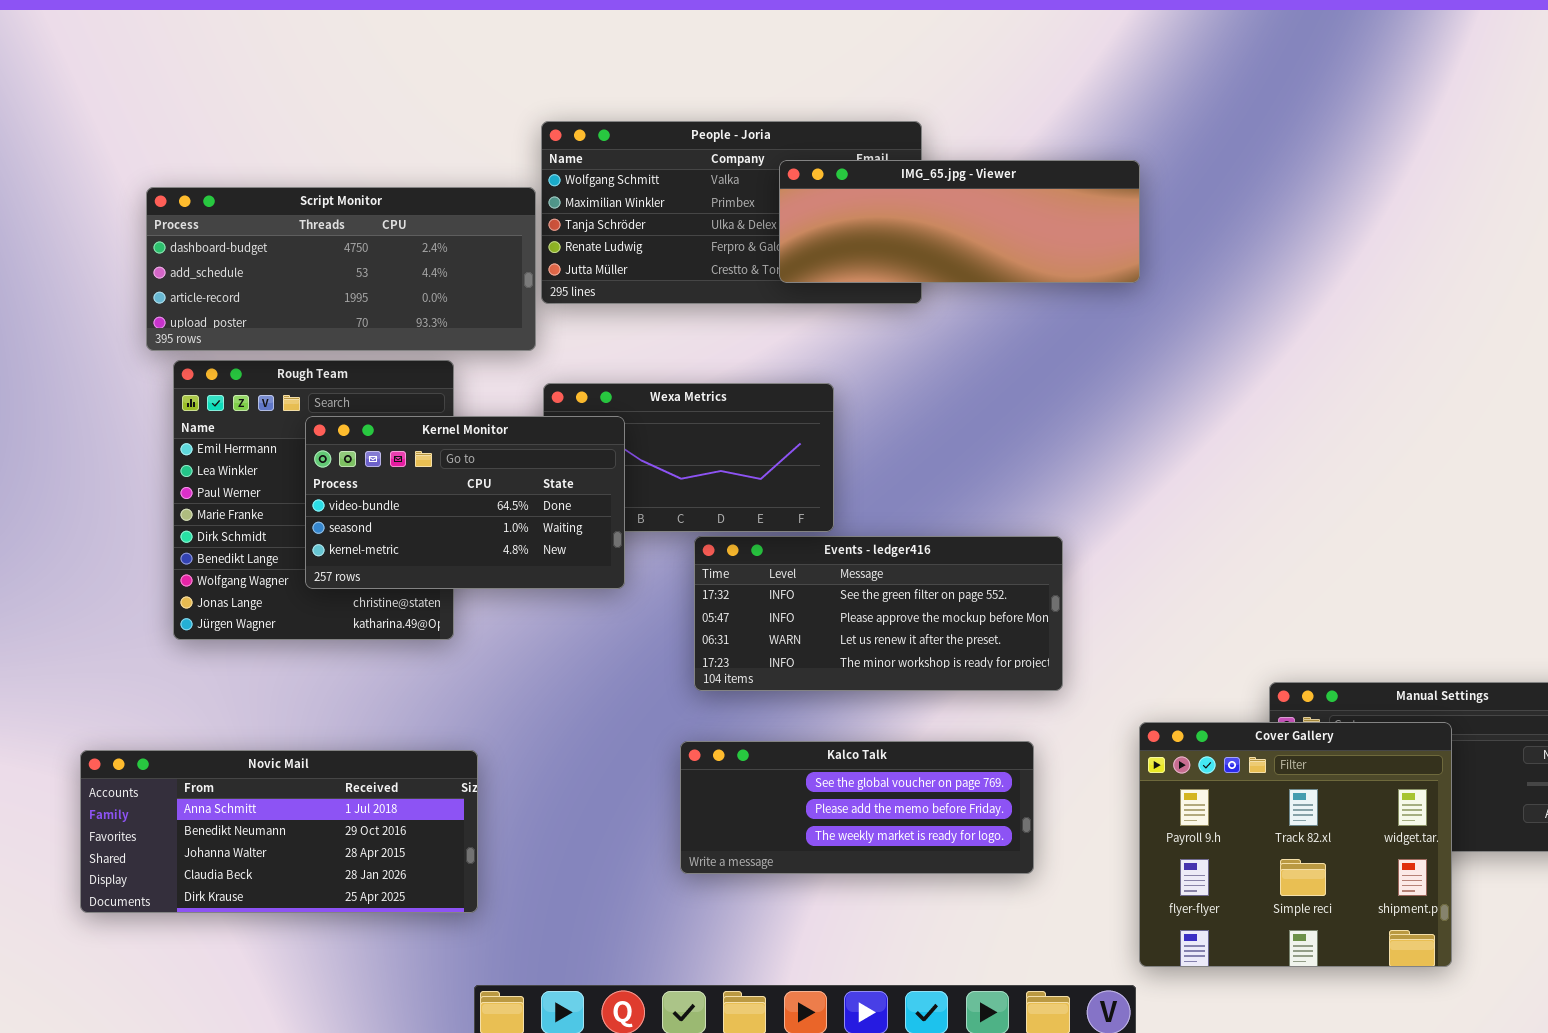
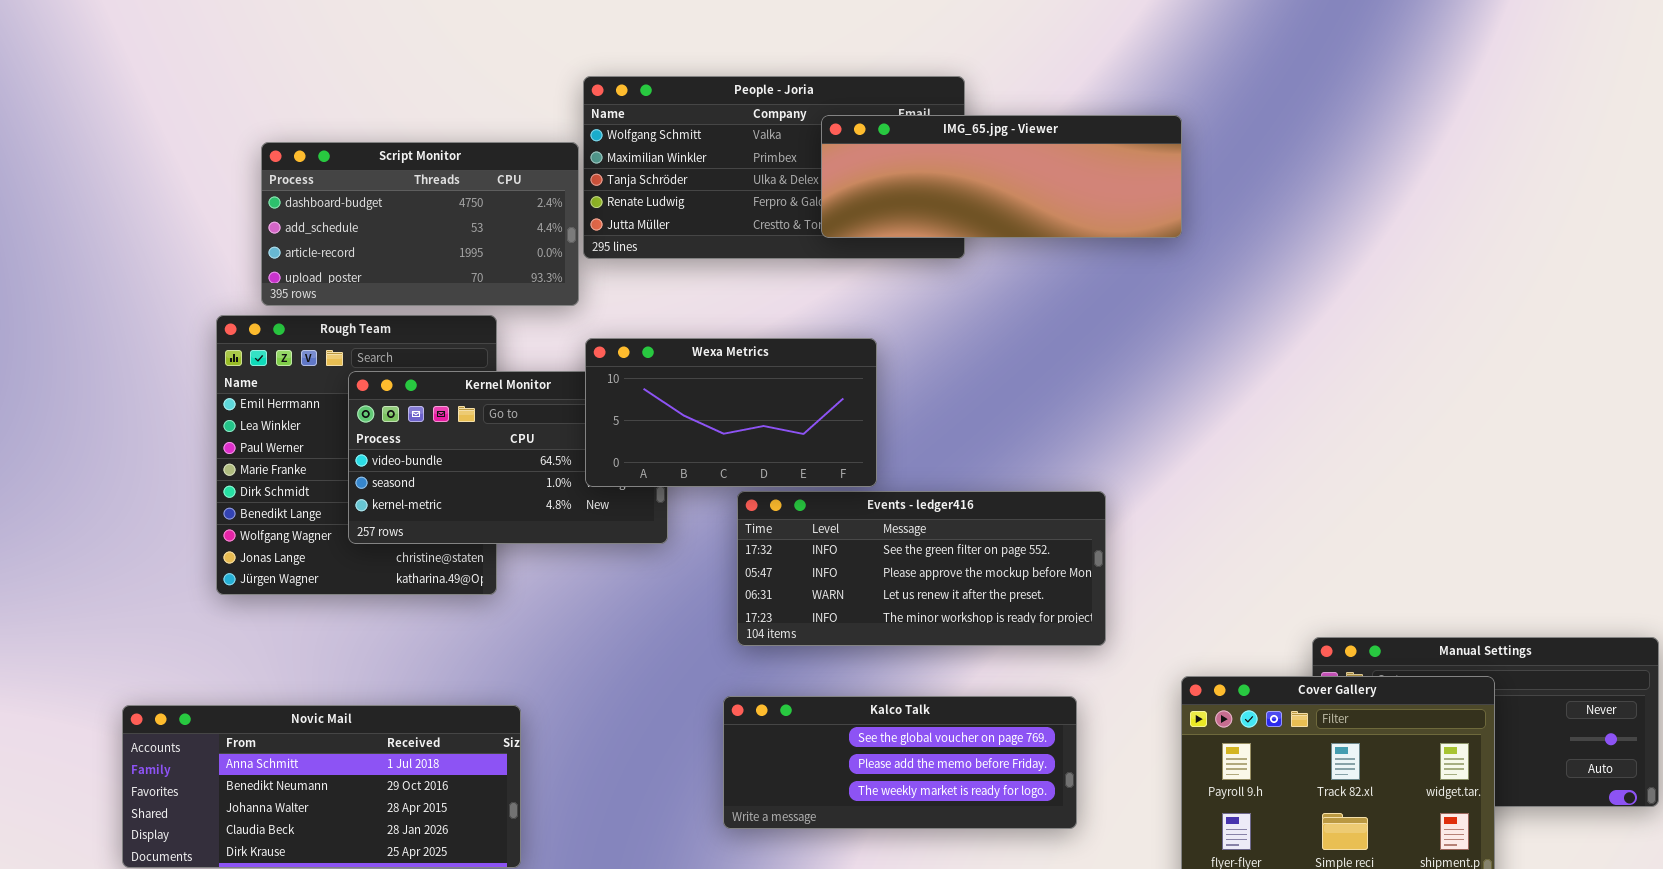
Script Monitor: [146,187,536,351] -> [261,142,579,306], resized
Wexa Metrics: [543,383,834,532] -> [585,338,877,487], raised

